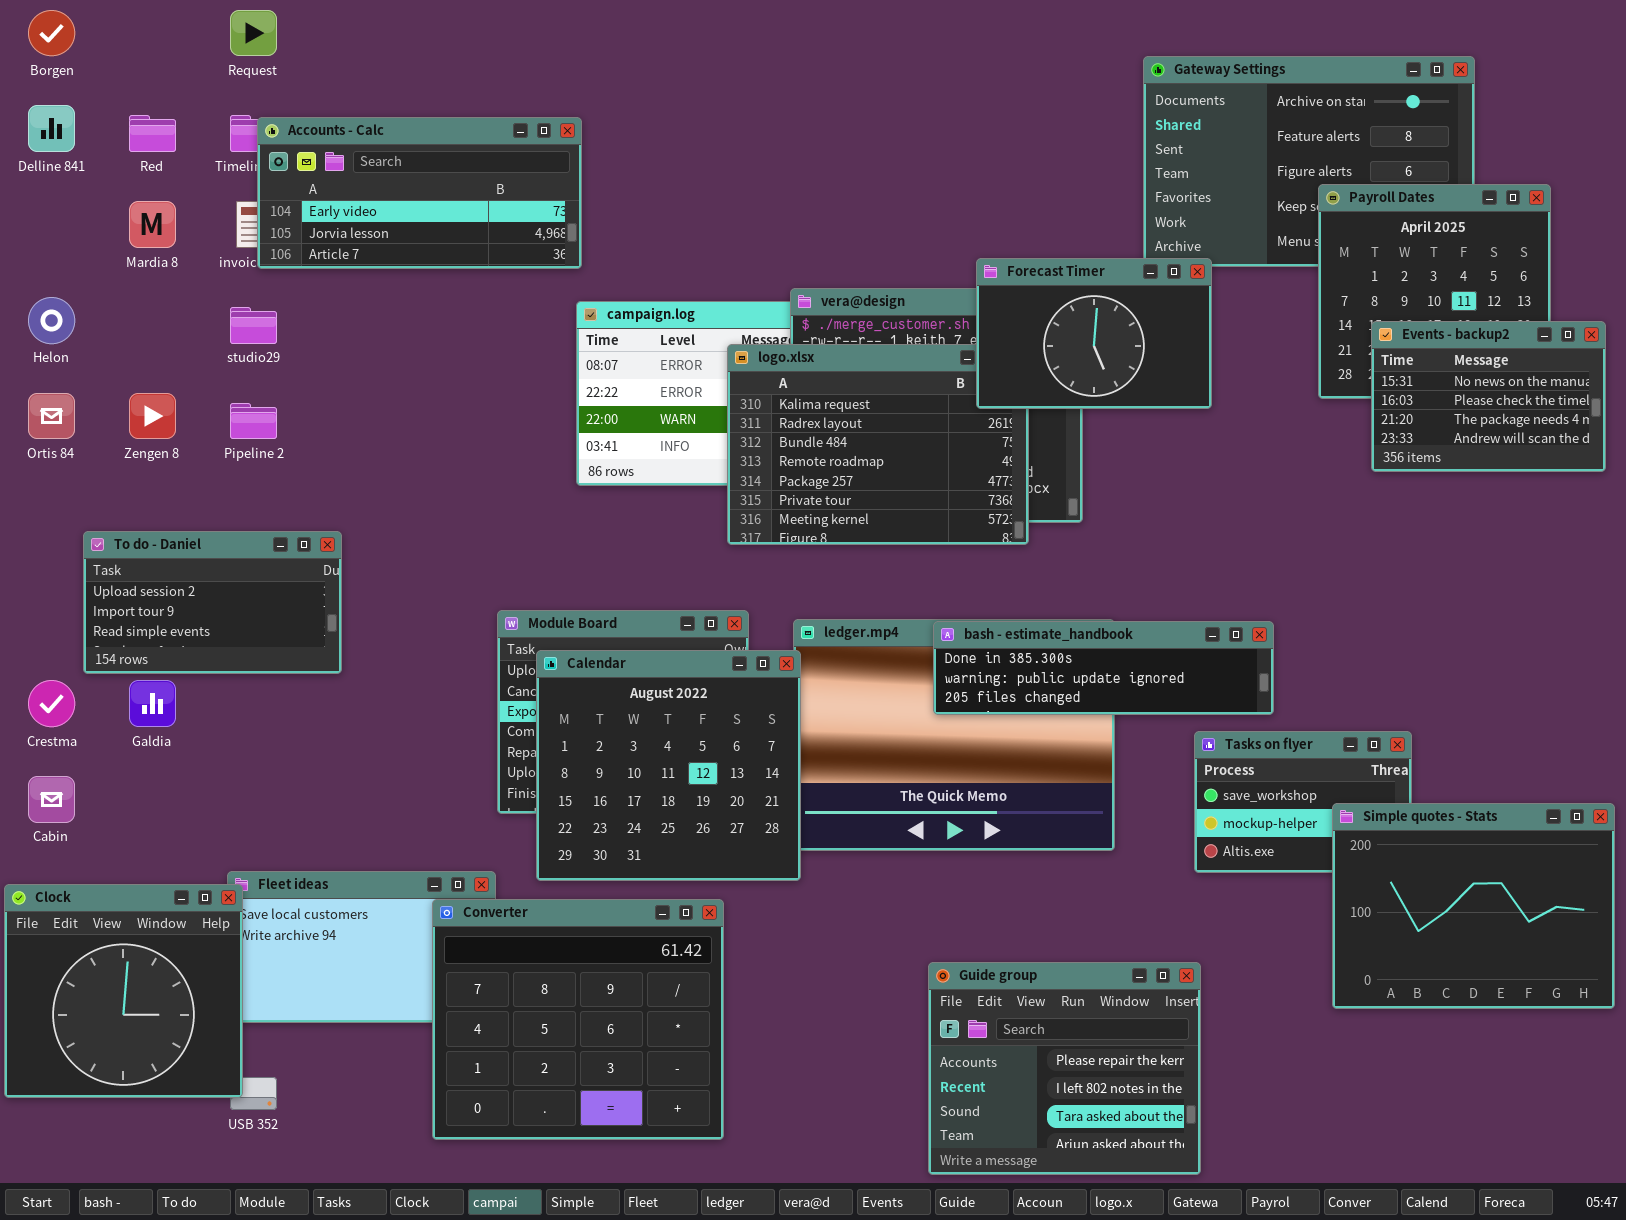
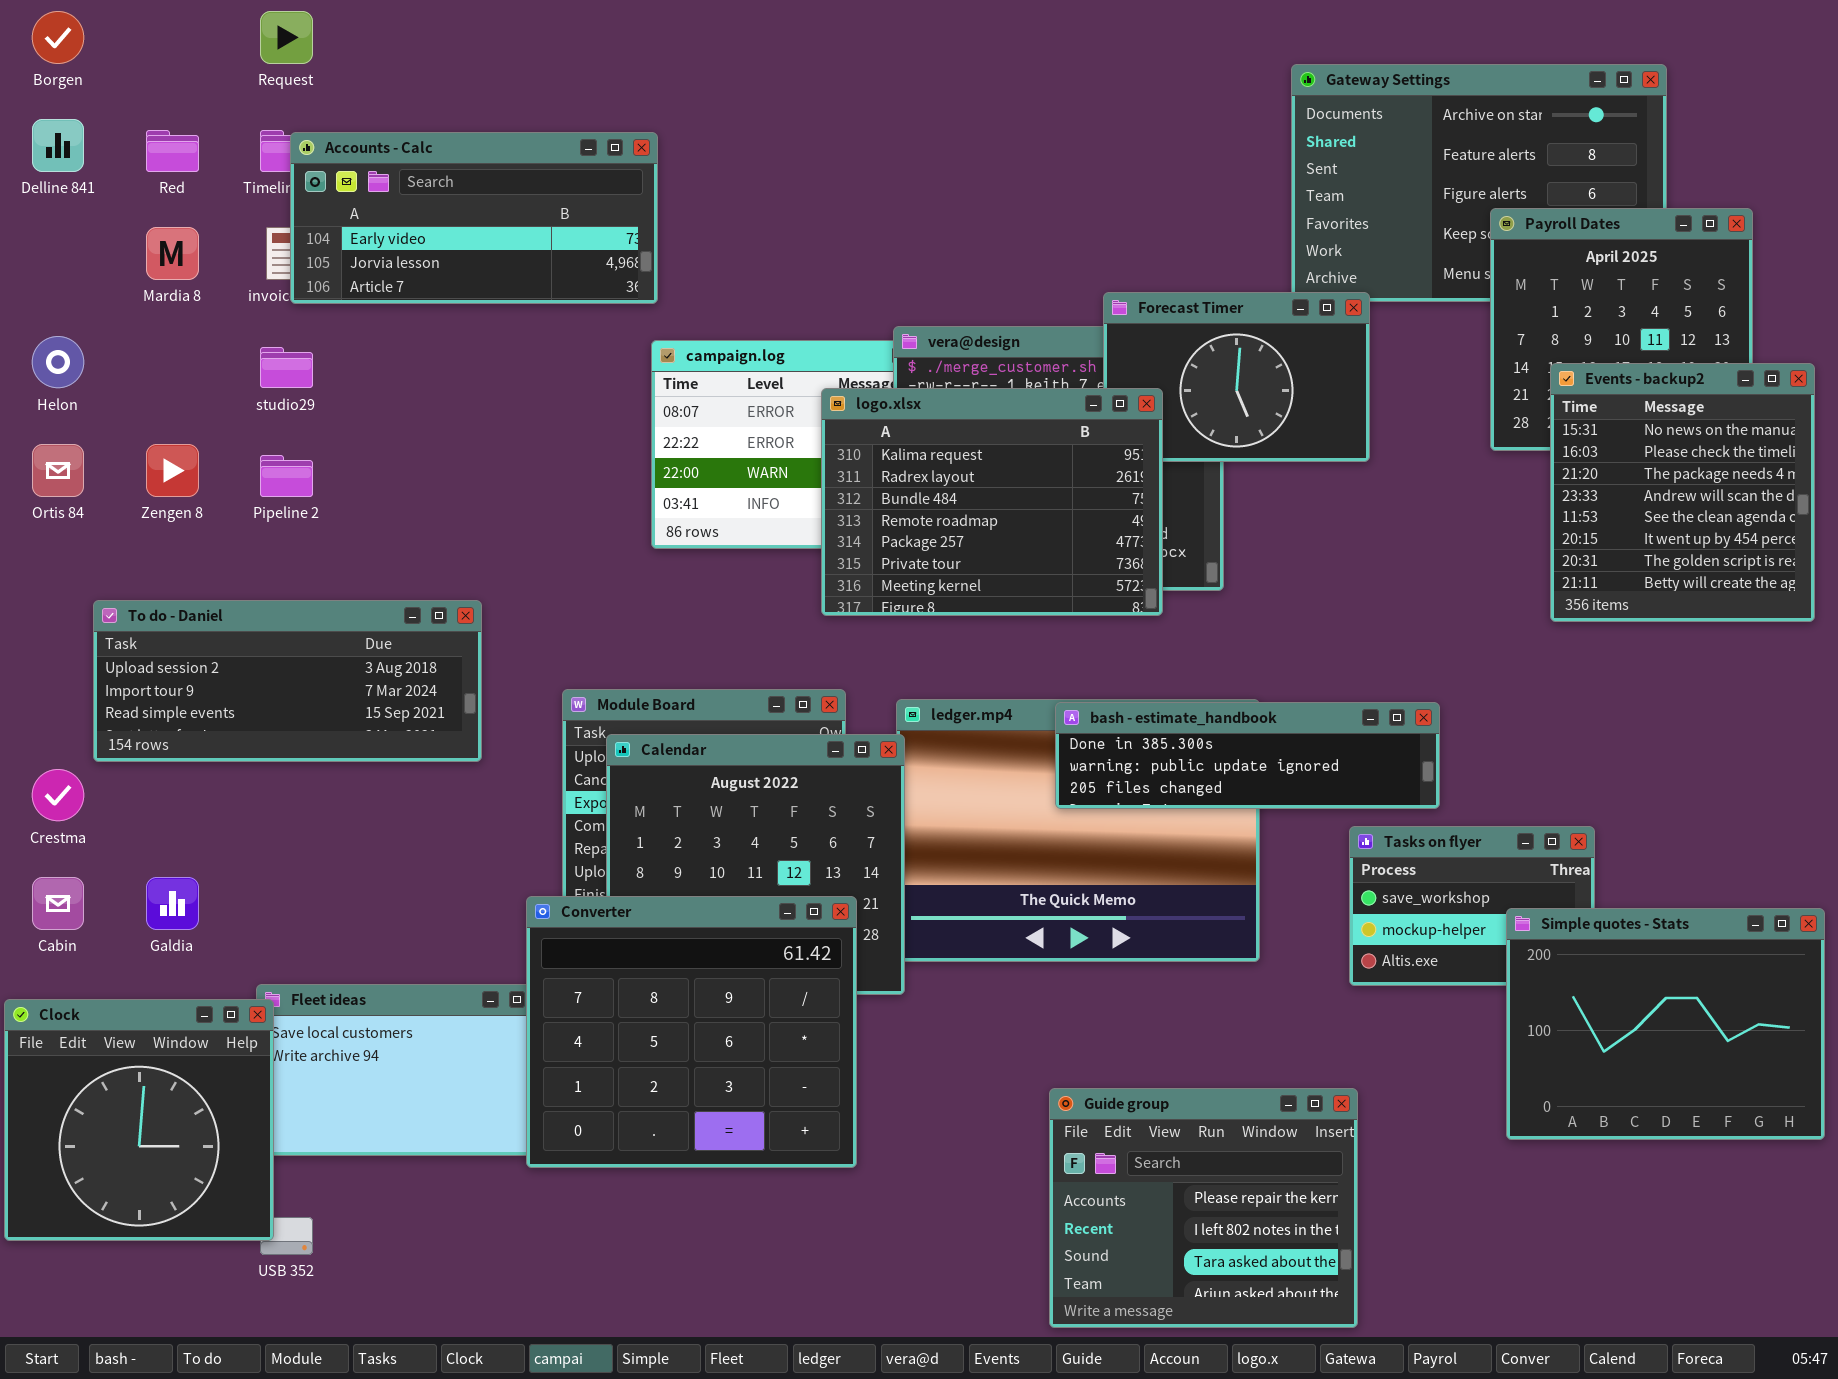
Events - backup2: [1371,321,1606,472] -> [1550,363,1815,622], resized
logo.xlsx: [727,344,1029,545] -> [821,388,1163,616], raised
To do - Daniel: [83,531,342,674] -> [93,600,482,762], resized
Galdia: [129,680,176,727] -> [146,877,199,930], moved
Converter: [432,899,724,1140] -> [526,896,857,1168], moved

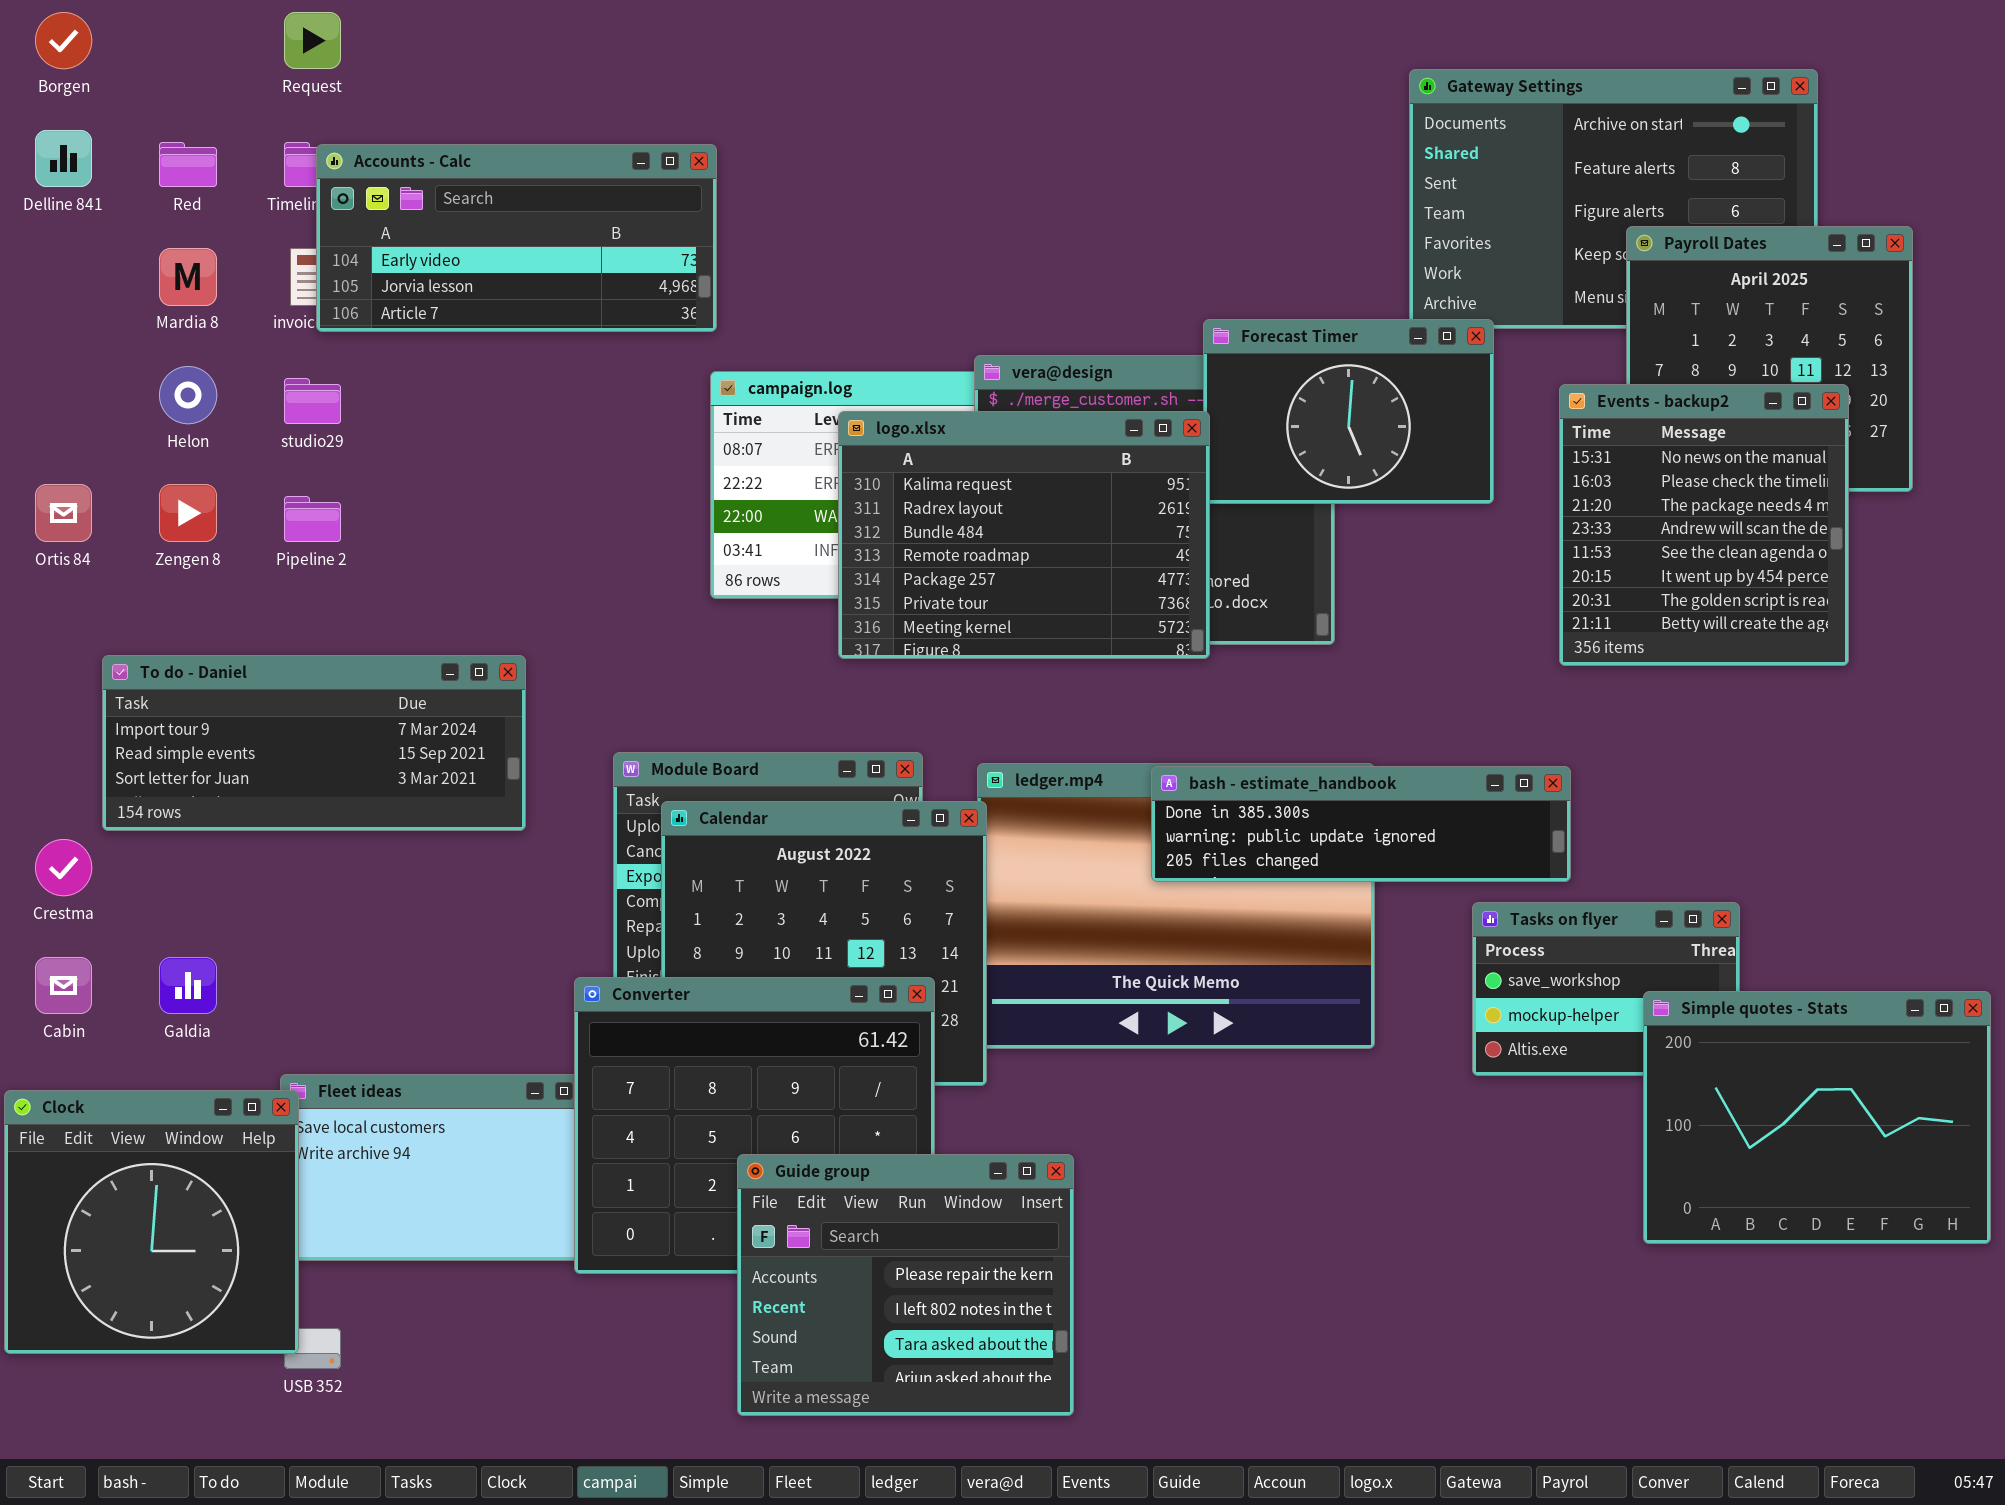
Helon: [32,336,84,388] -> [159,366,217,424], moved
Events - backup2: [1550,363,1815,622] -> [1559,384,1849,666], moved
logo.xlsx: [821,388,1163,616] -> [838,411,1210,659], moved
To do - Daniel: [93,600,482,762] -> [102,655,526,831], scrolled down 1 row
Guide group: [1049,1088,1358,1328] -> [737,1154,1074,1416], moved

